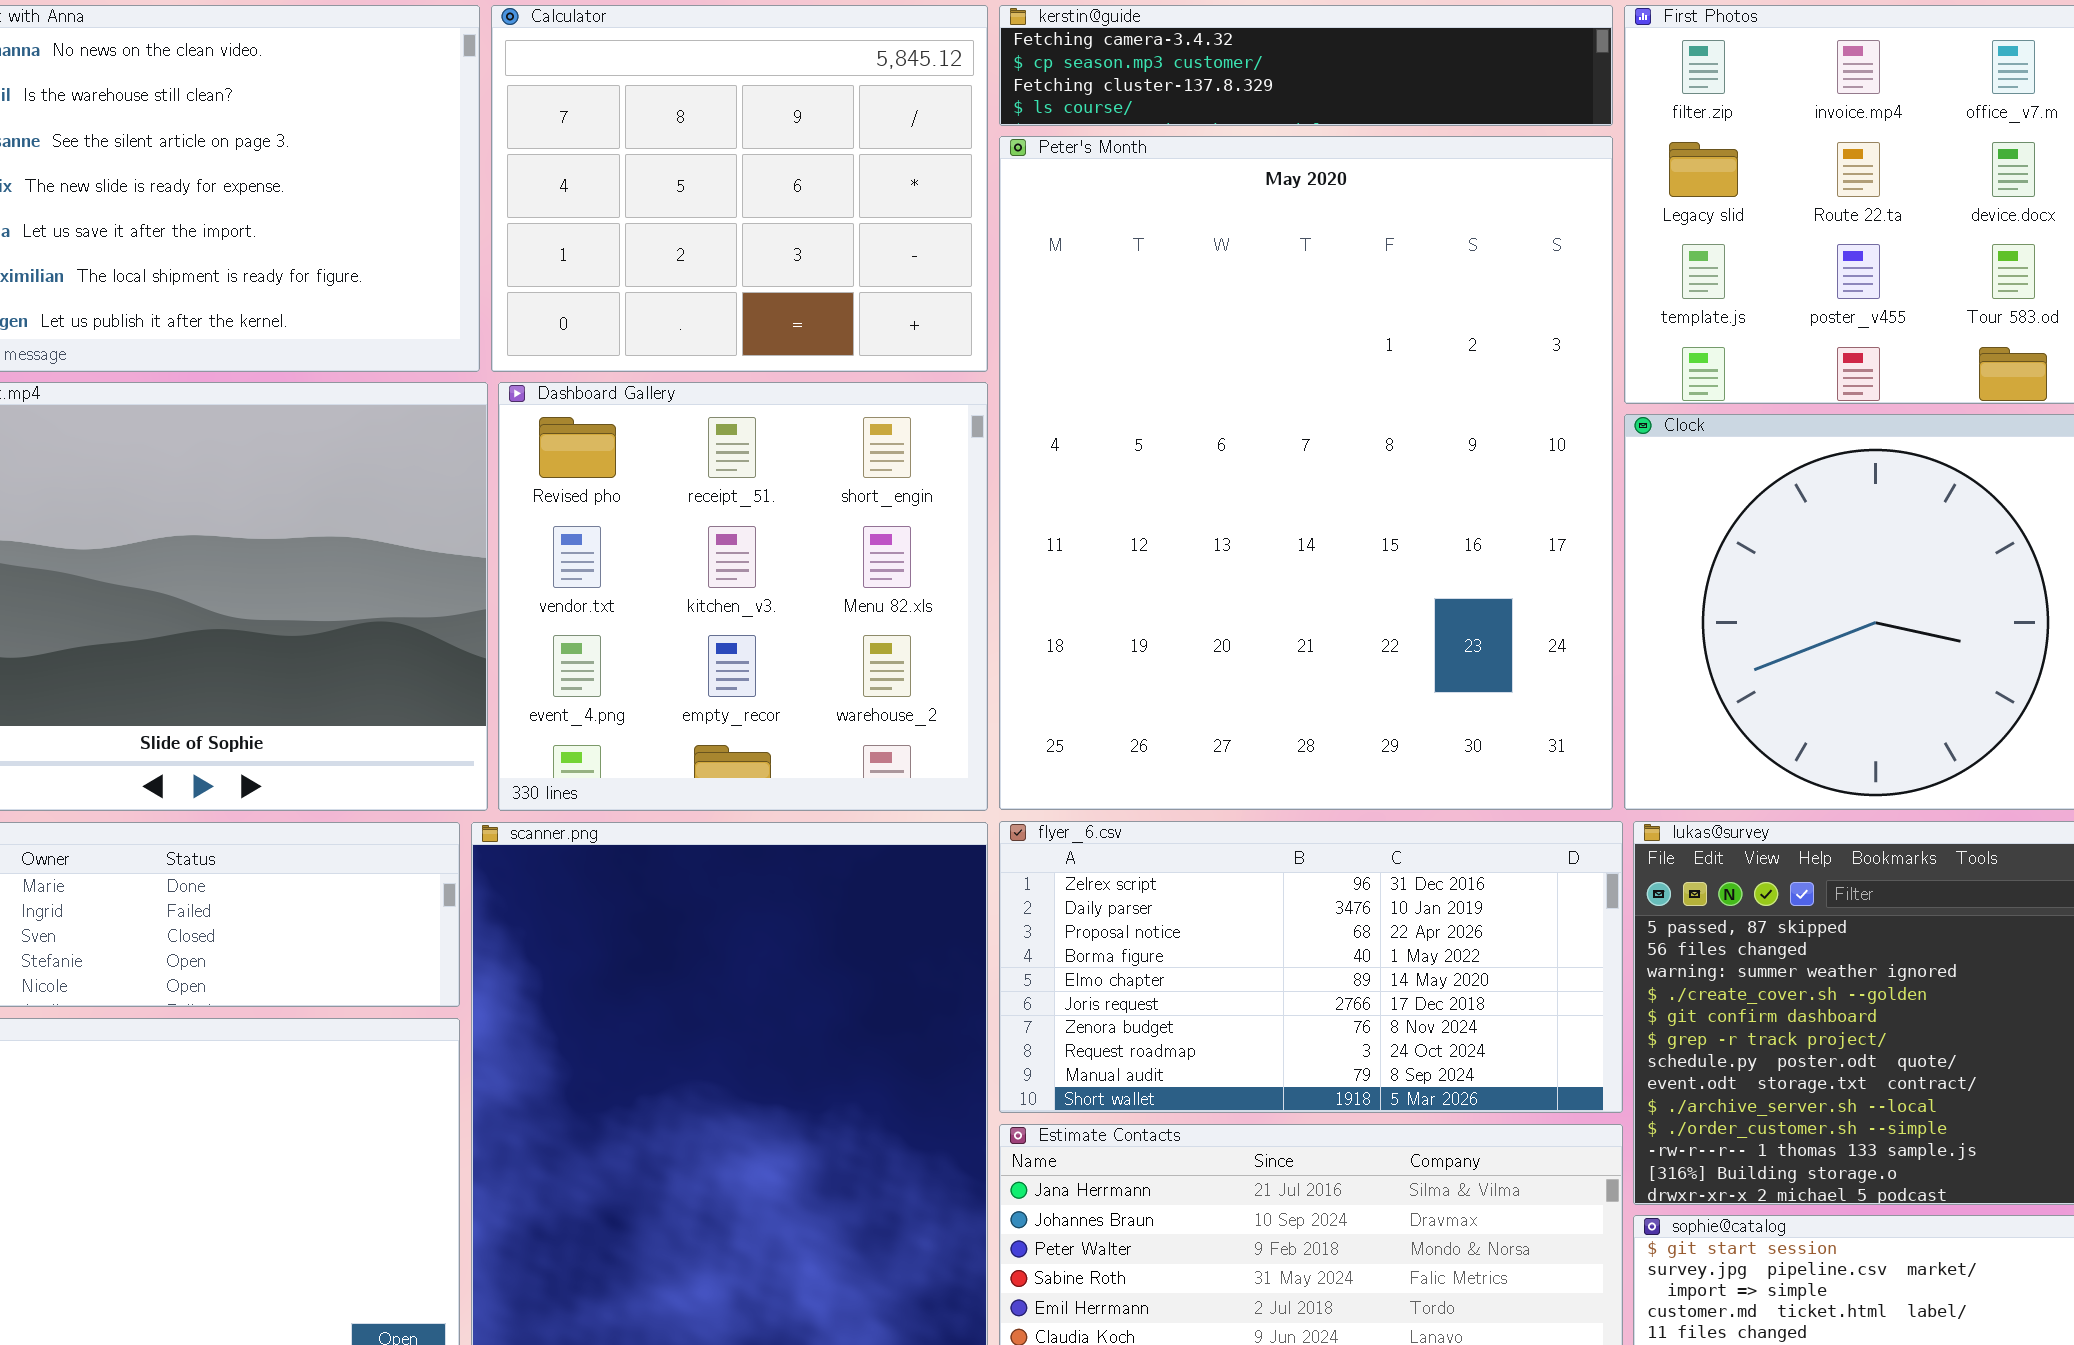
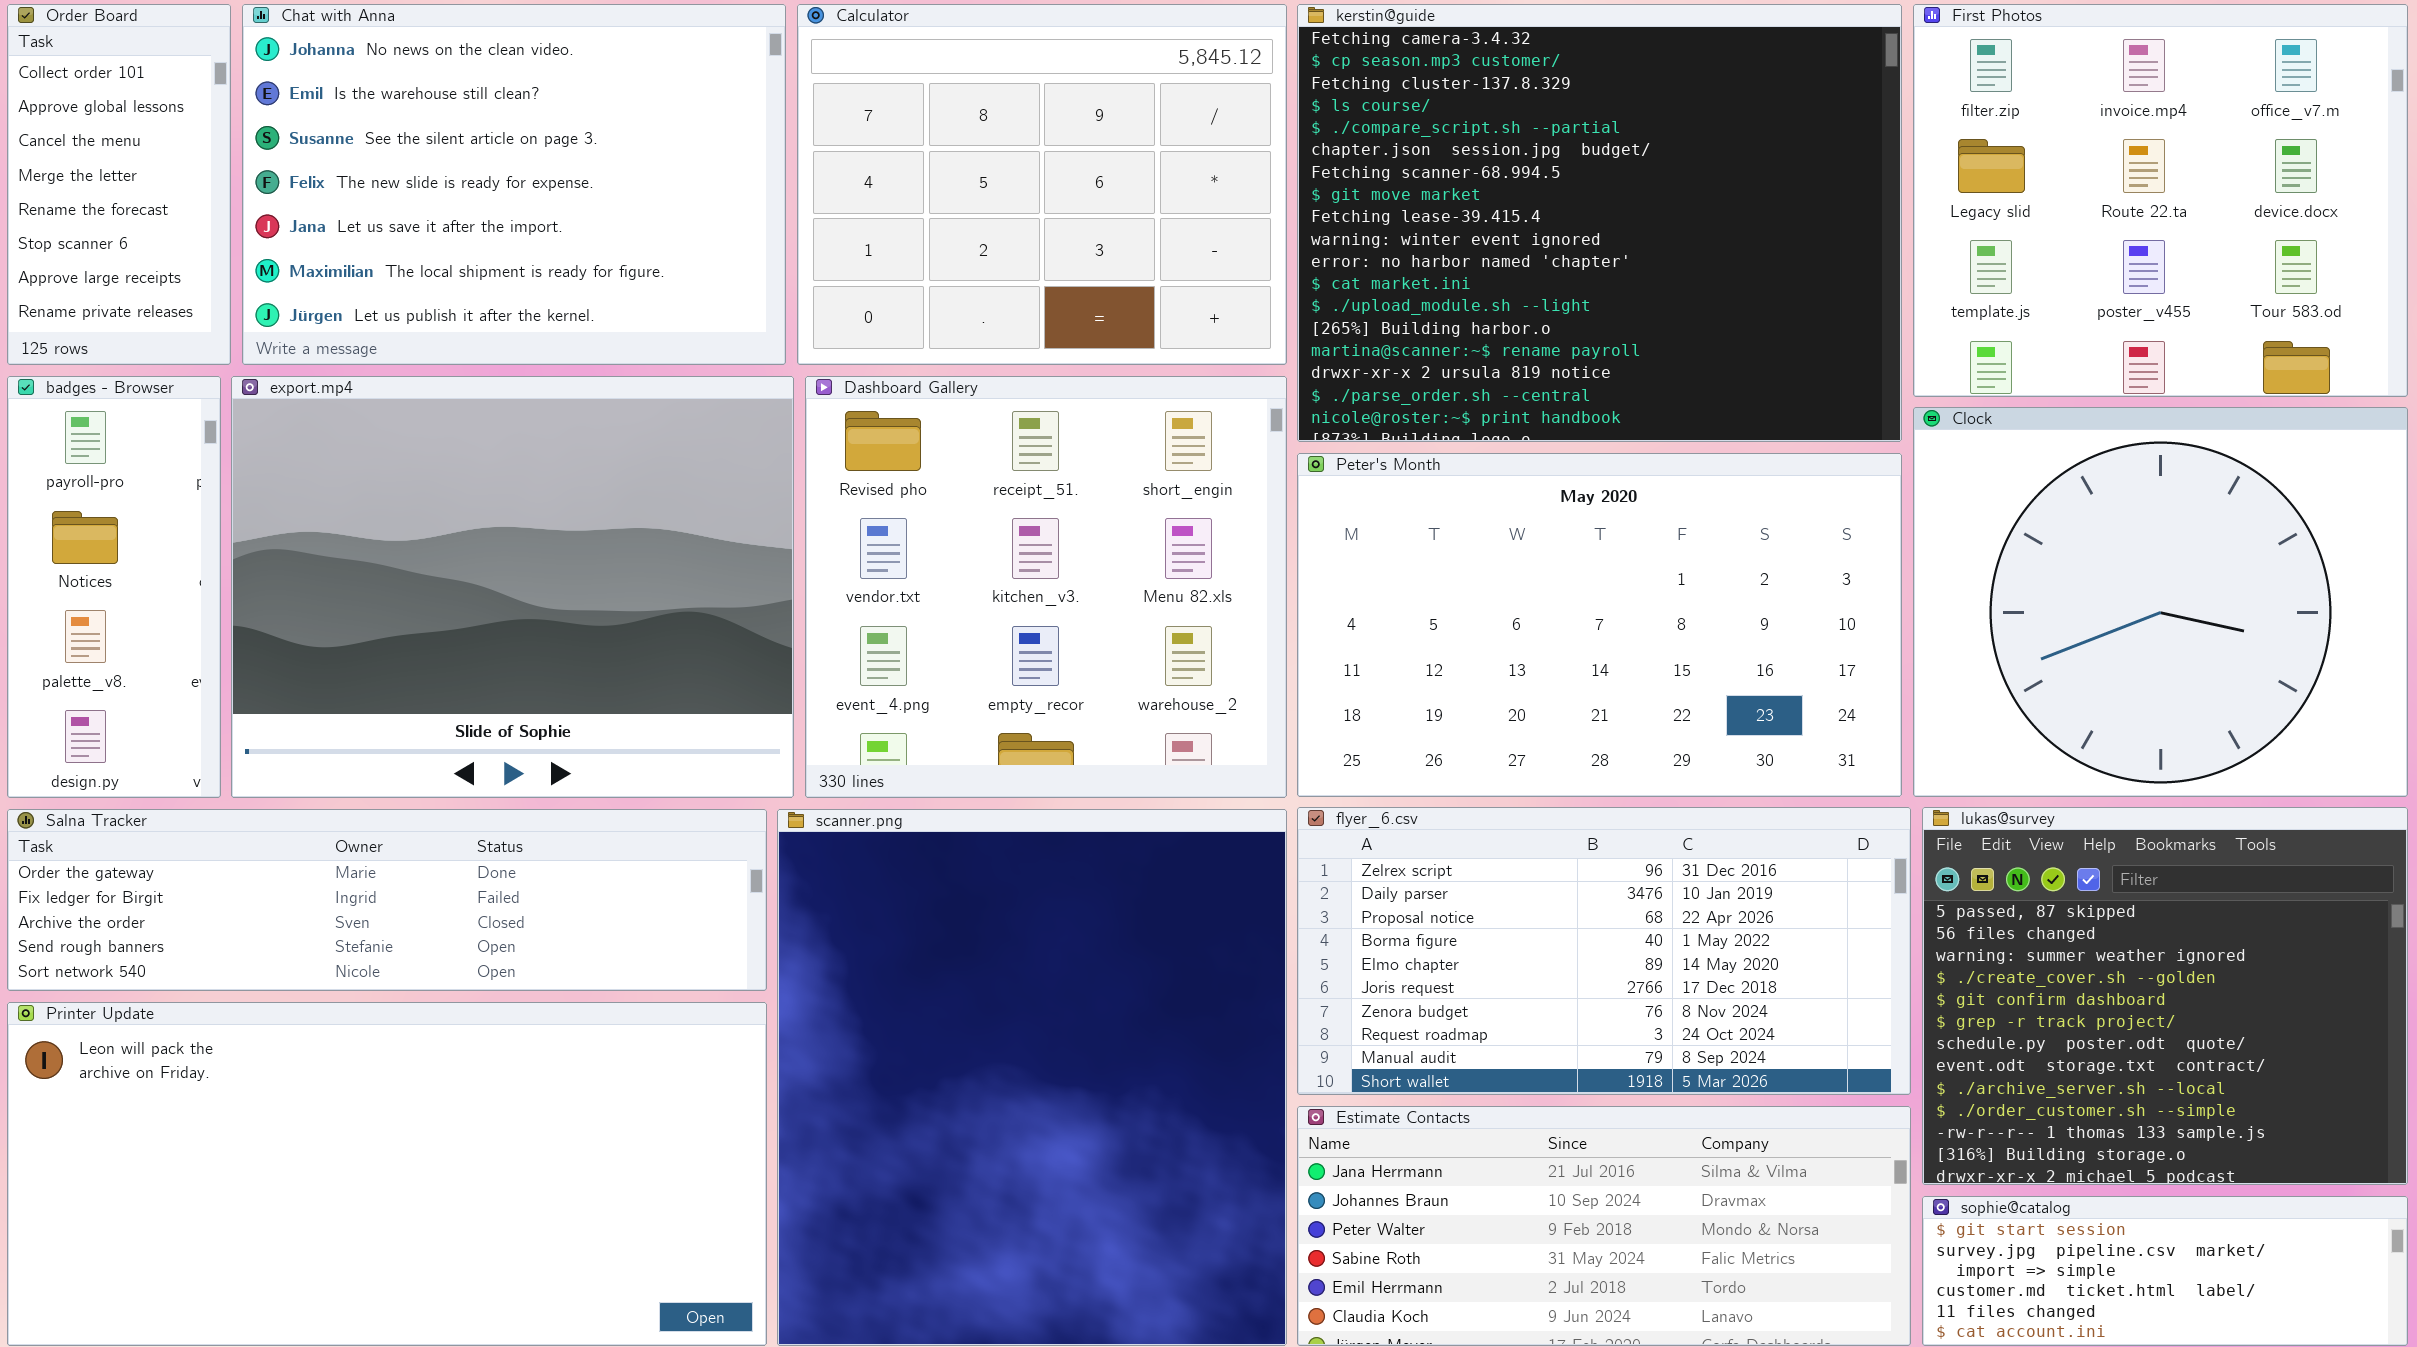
kerstin@guide: [999,5,1613,126] -> [1297,4,1902,442], resized
Peter's Month: [999,136,1613,810] -> [1297,453,1902,797], resized

